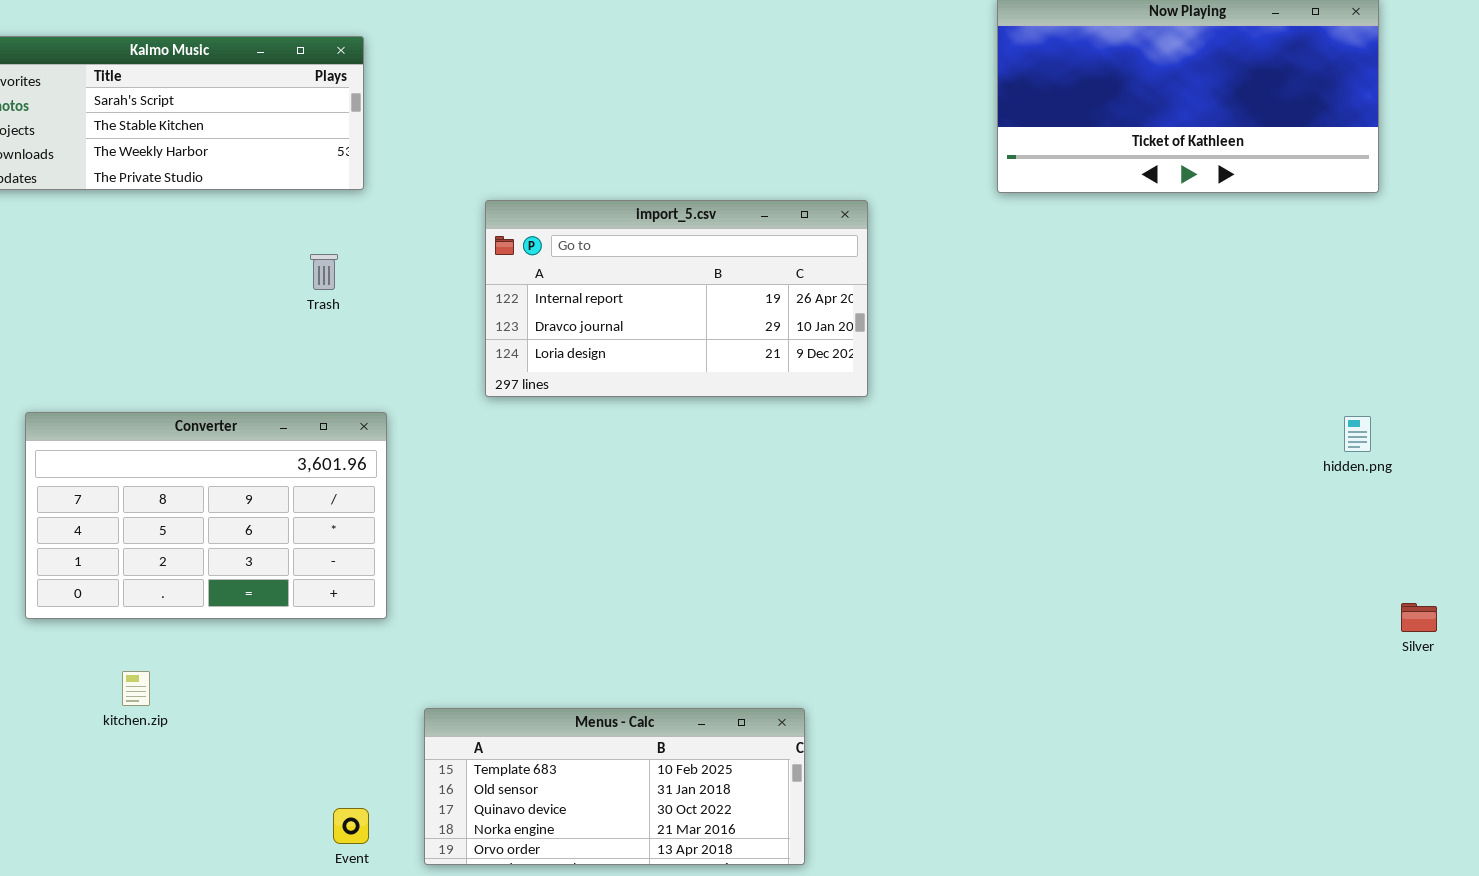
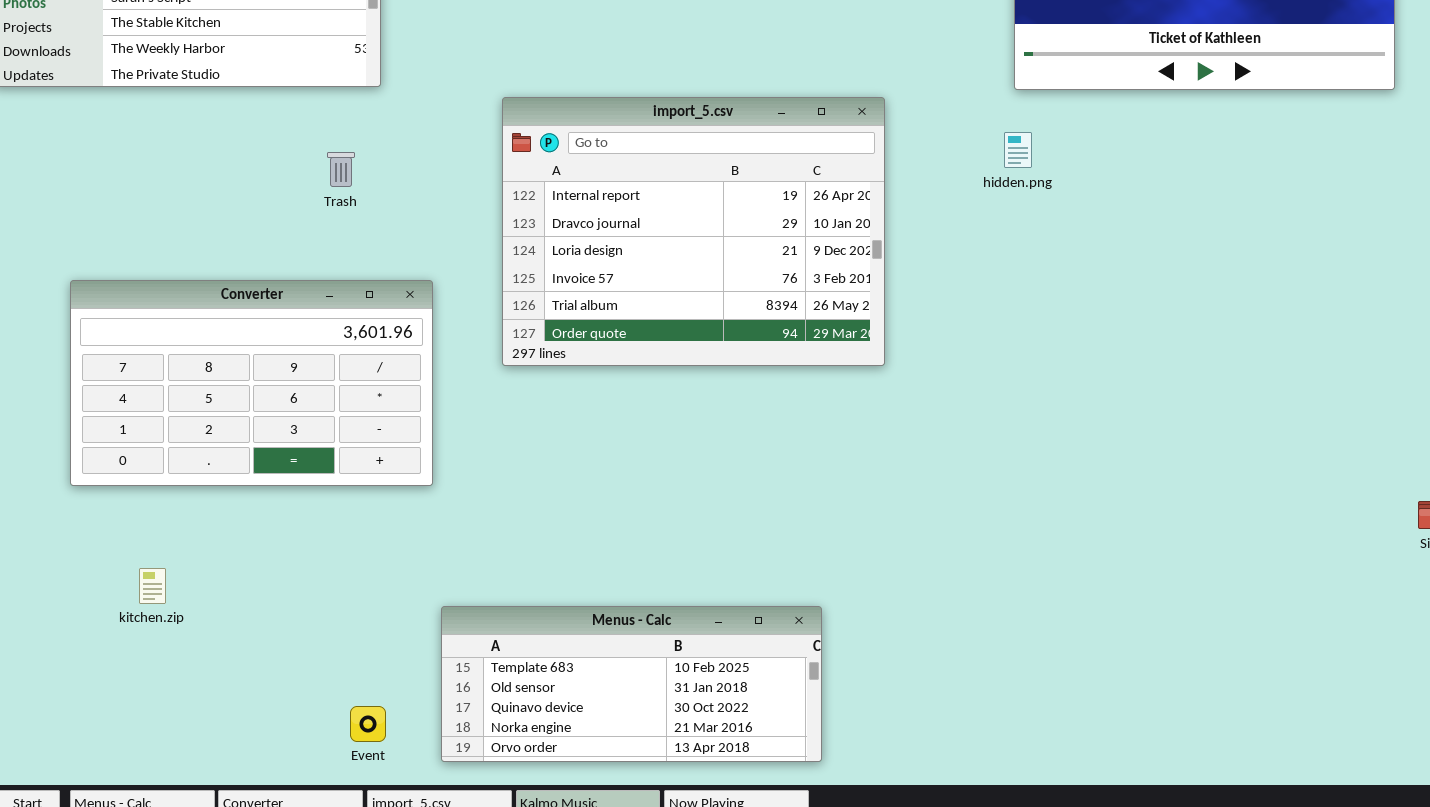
import_5.csv: [485,200,868,397] -> [502,97,885,366], resized
Converter: [25,412,387,619] -> [70,280,433,486], moved
hidden.png: [1344,416,1371,452] -> [1004,132,1032,168], moved

